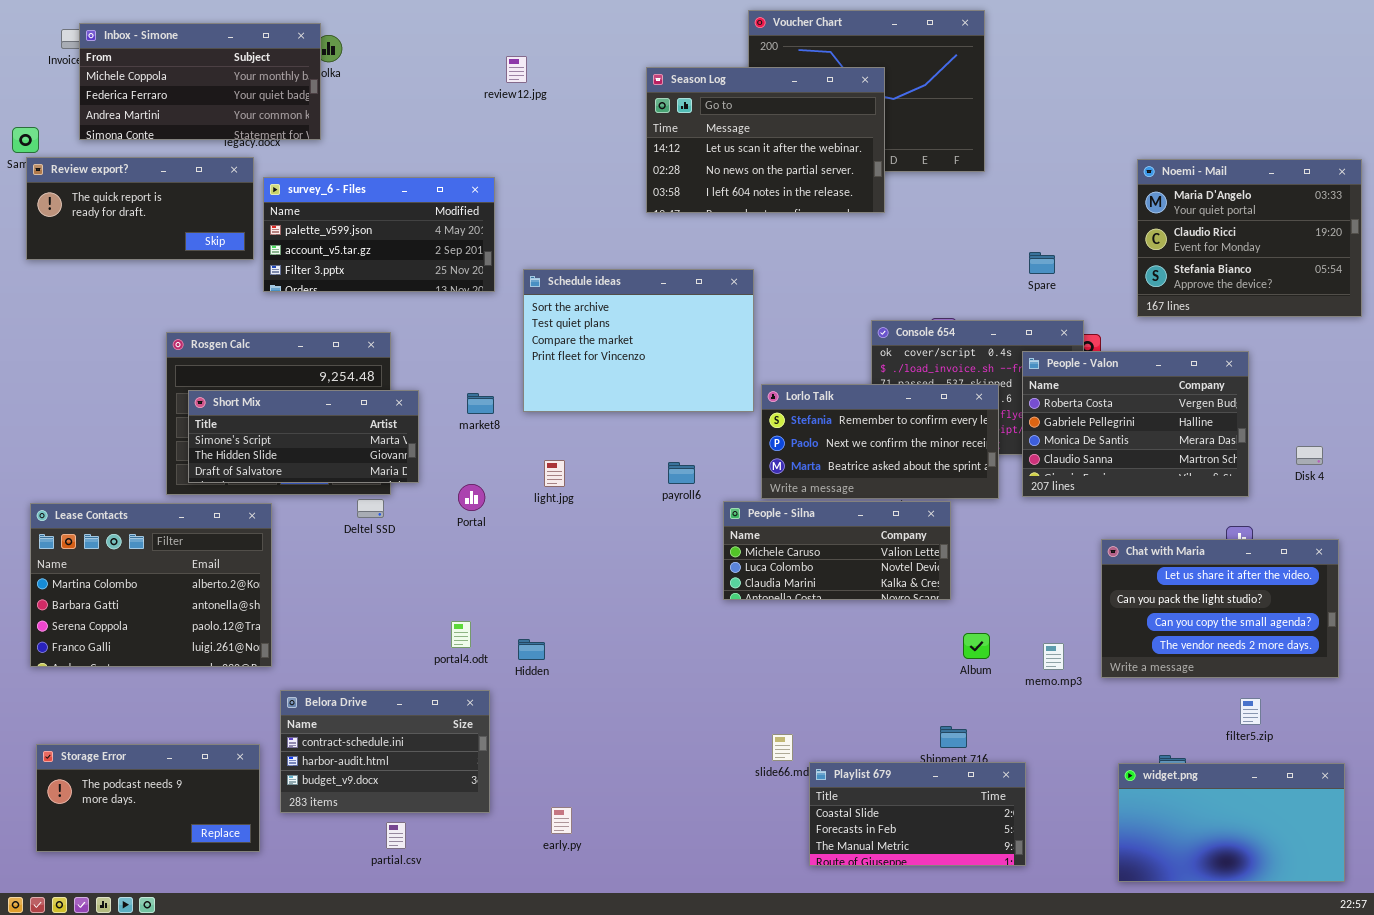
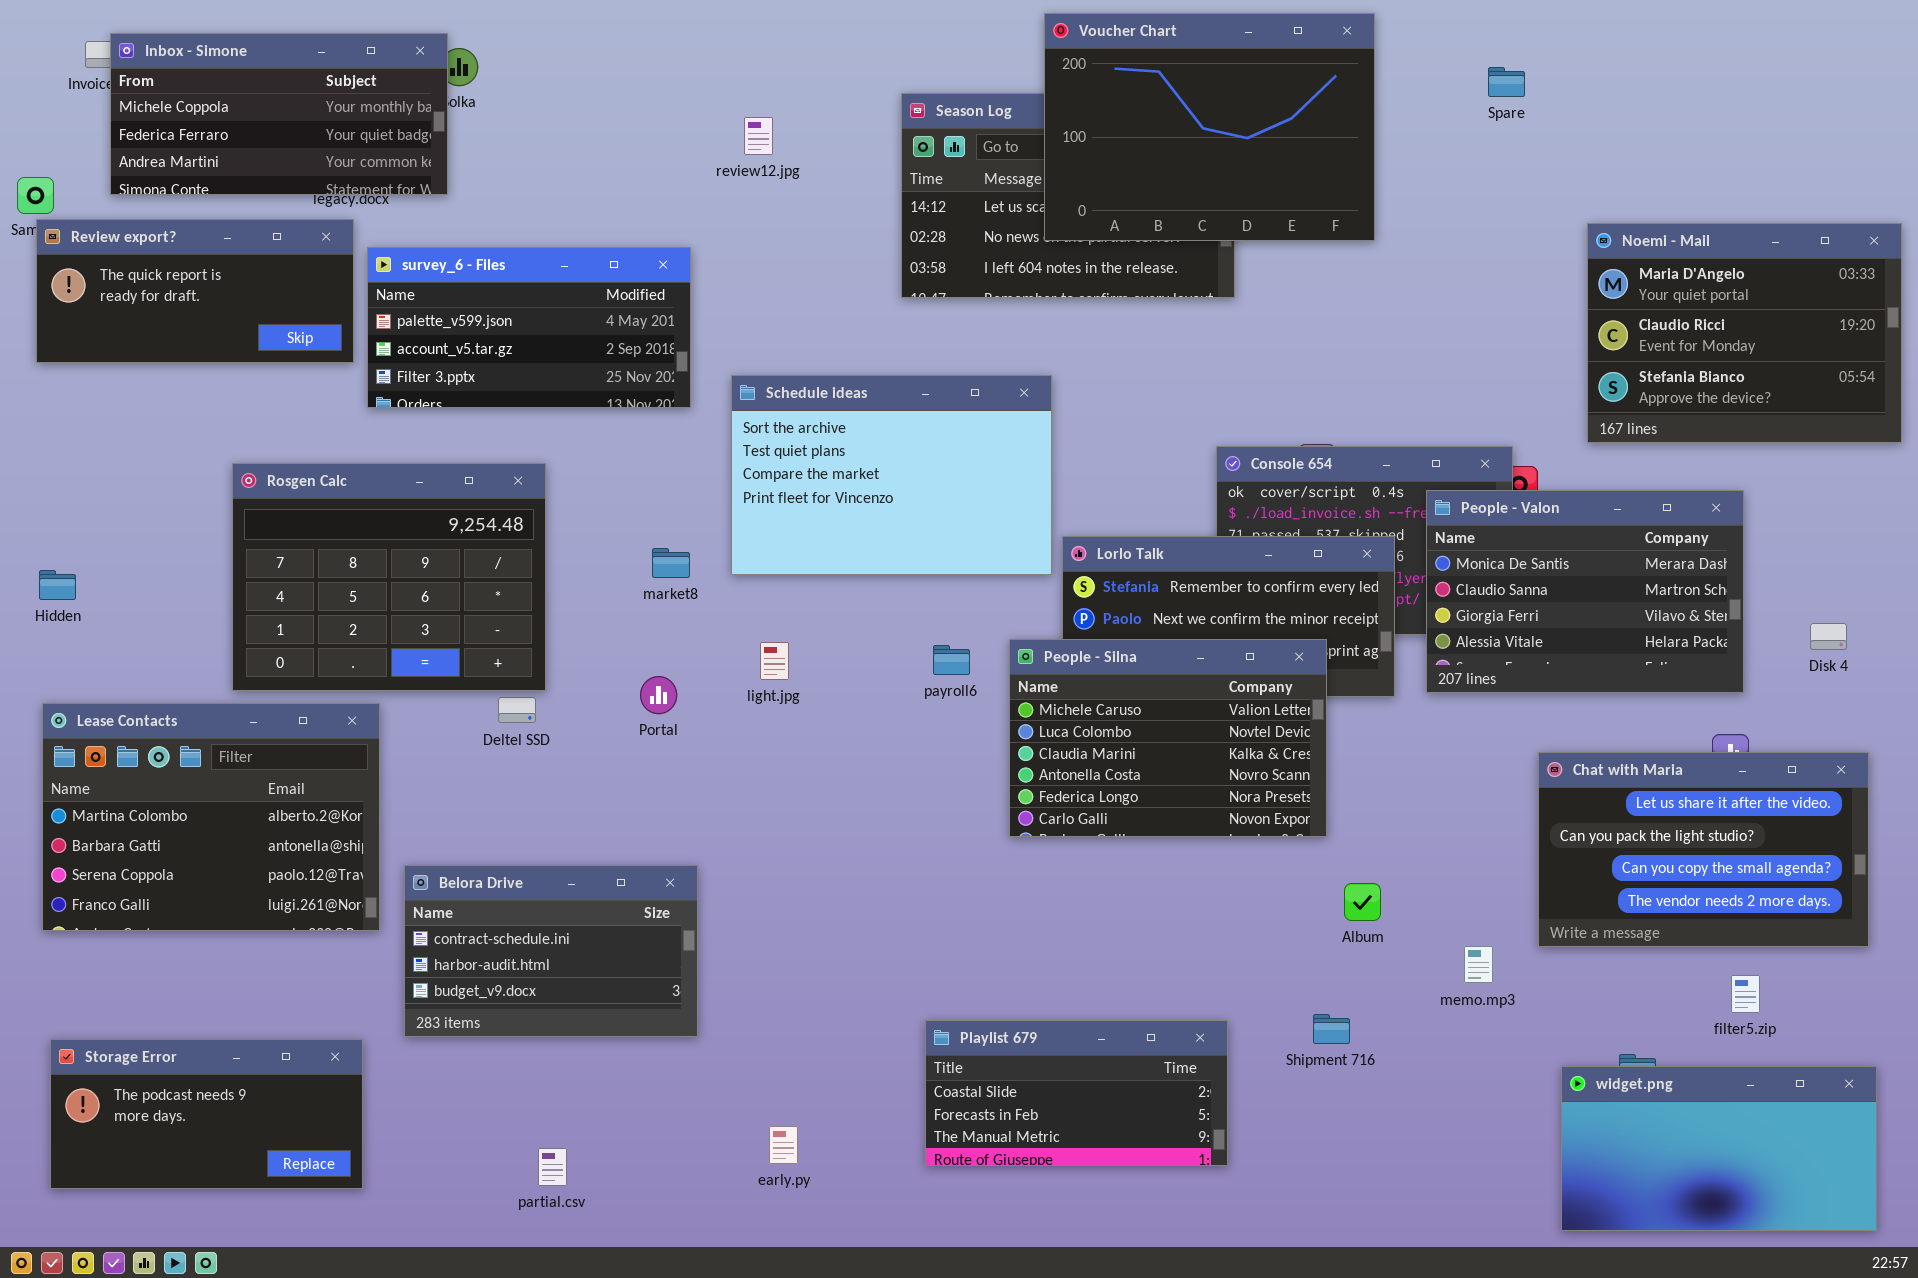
Voucher Chart: [748,10,985,172] -> [1044,13,1375,241], raised
review12.jpg: [506,56,527,83] -> [744,117,773,155], moved
Spare: [1029,252,1055,274] -> [1488,67,1525,97], moved
People - Valon: [1022,351,1249,497] -> [1426,490,1744,693], scrolled down 2 rows
Short Mix: [188,390,419,483] -> none, closed
People - Silna: [723,501,951,600] -> [1009,639,1327,837], resized
Hidden: [518,639,545,660] -> [39,570,76,600], moved
memo.mp3: [1043,643,1064,670] -> [1464,946,1493,983], moved
Belora Drive: [280,690,490,813] -> [404,865,698,1037], moved
Playlist 679: [809,762,1026,866] -> [925,1020,1228,1166], moved

